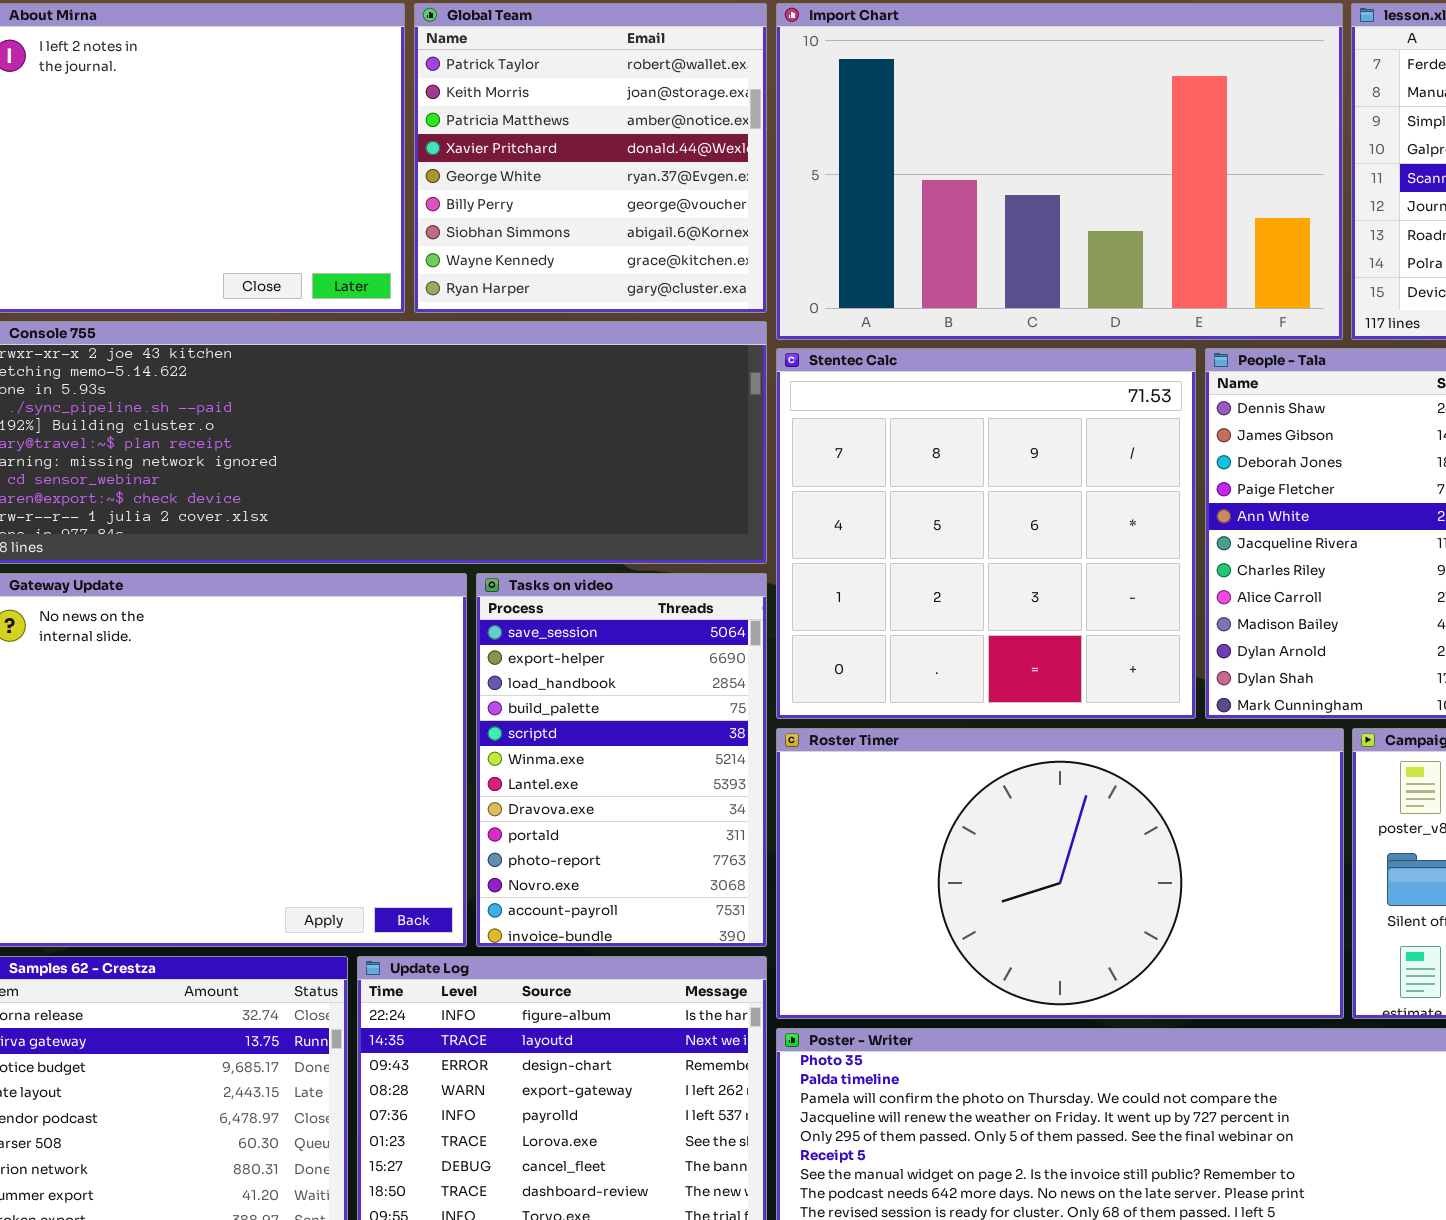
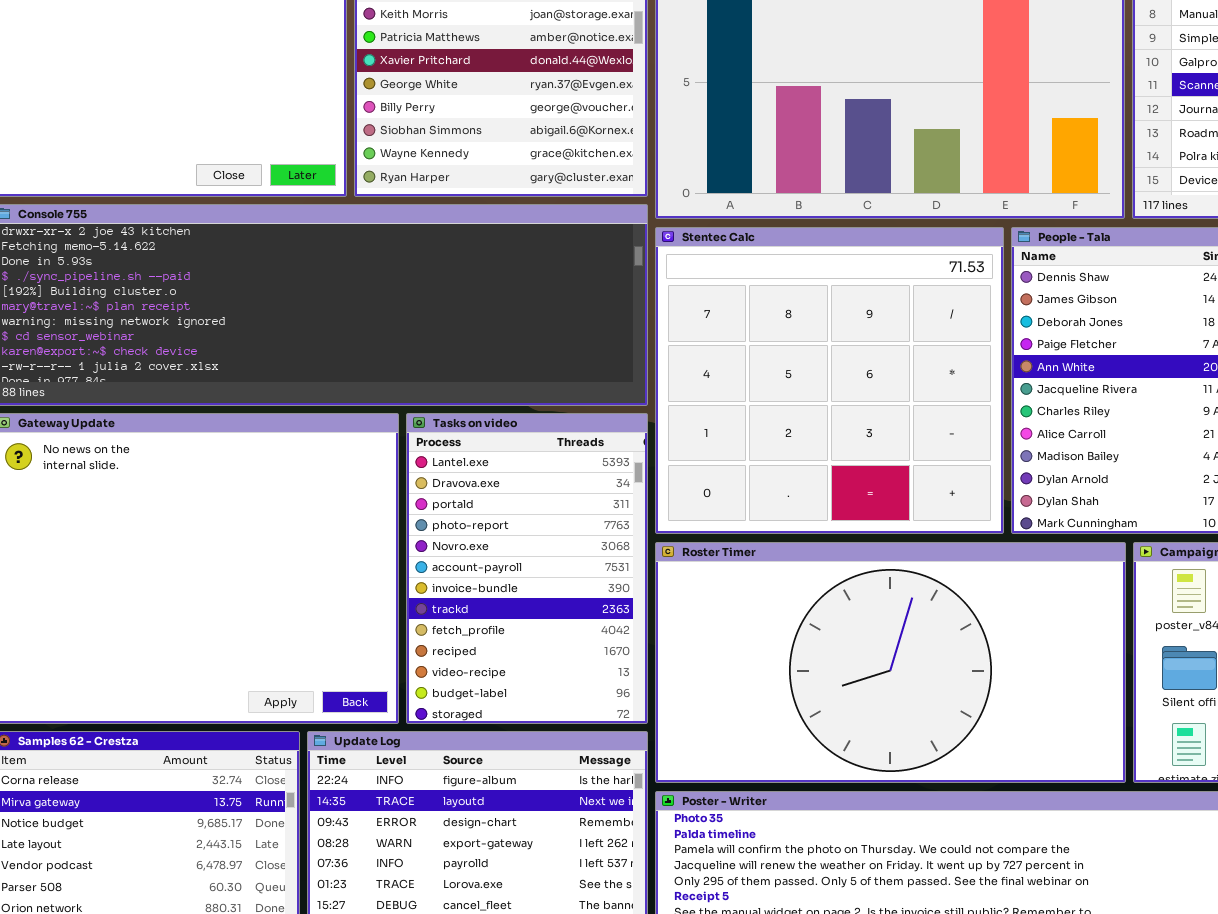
Tasks on video: [476,573,767,947] -> [406,413,648,724], scrolled down 6 rows

